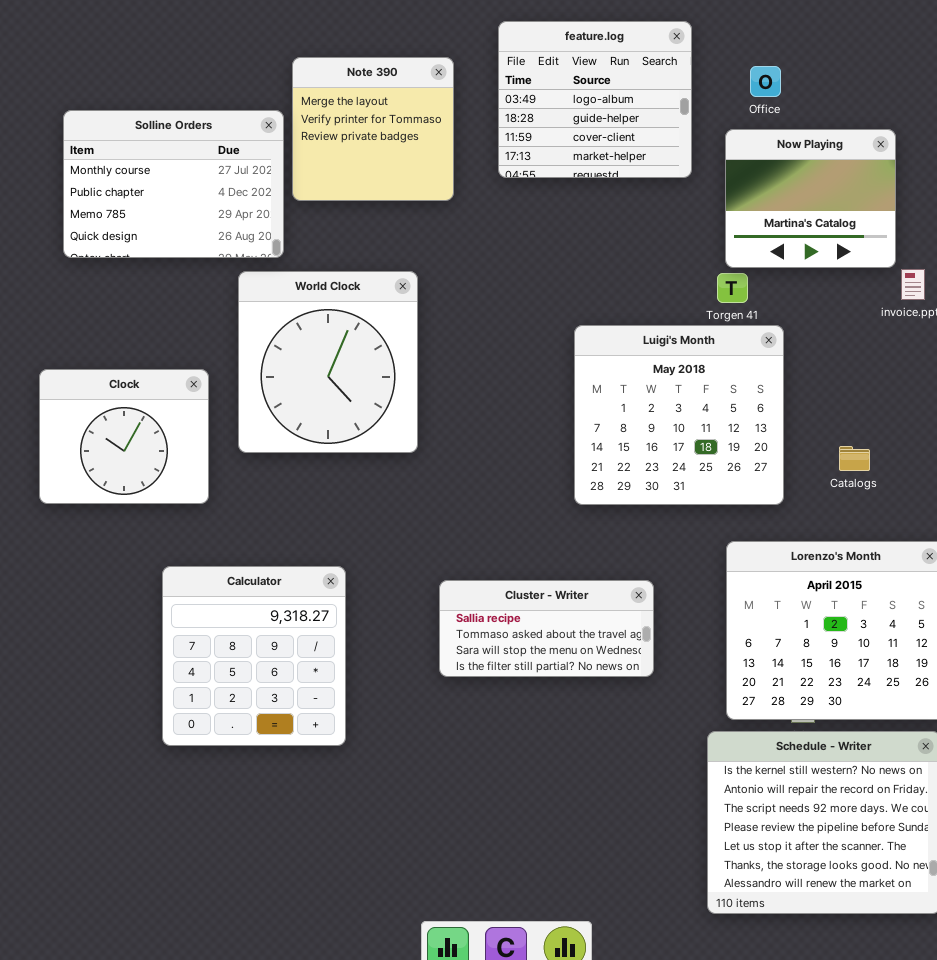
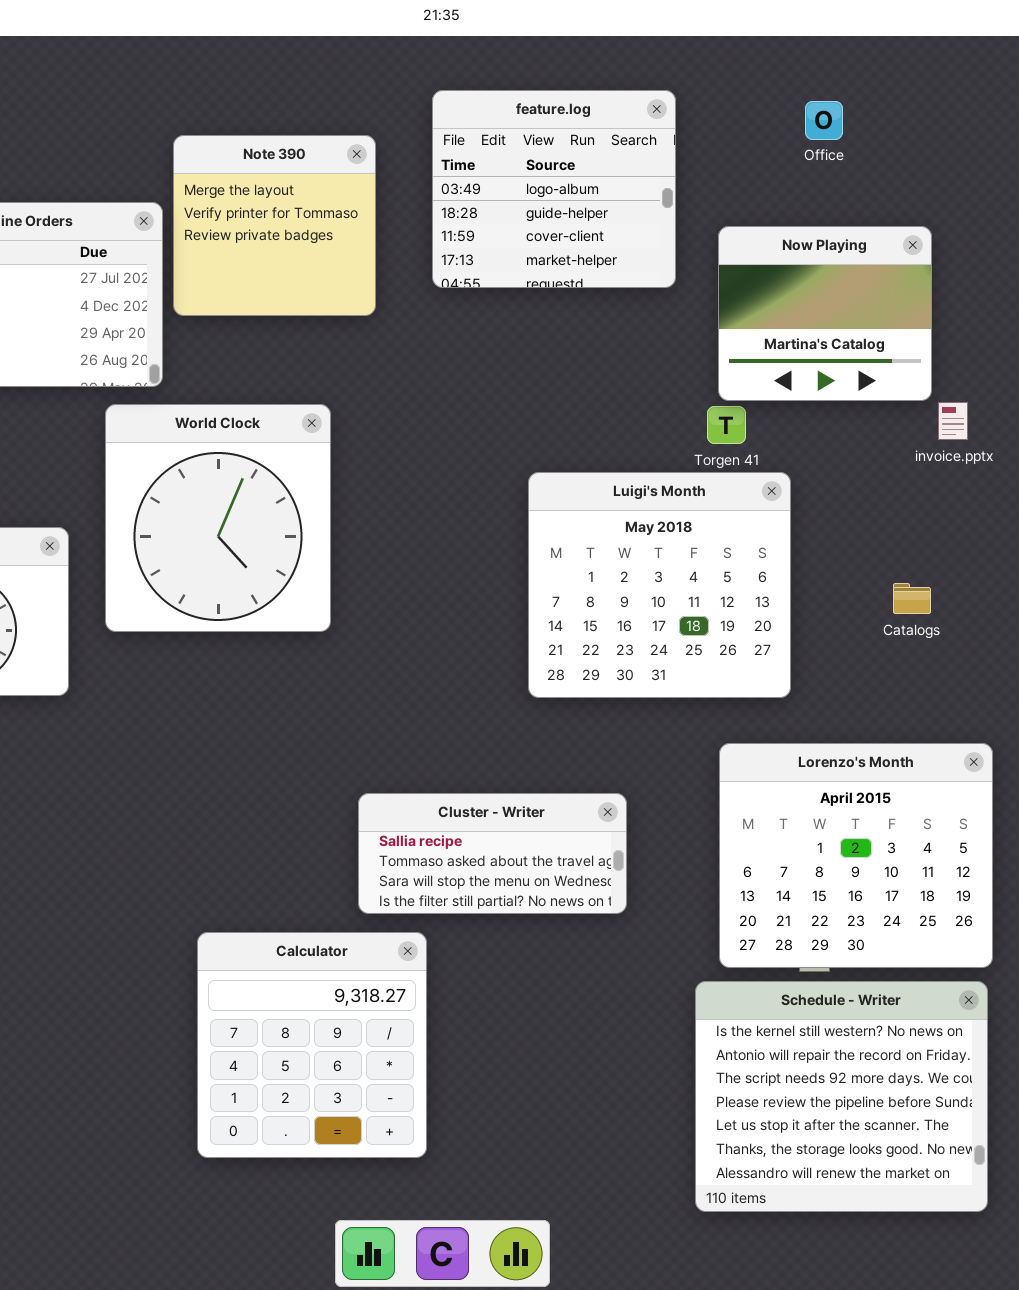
Office: [750,66,781,97] -> [805,101,843,140], moved
Catalogs: [839,446,870,471] -> [893,583,931,614], moved
Calculator: [162,566,346,746] -> [197,932,427,1158], moved

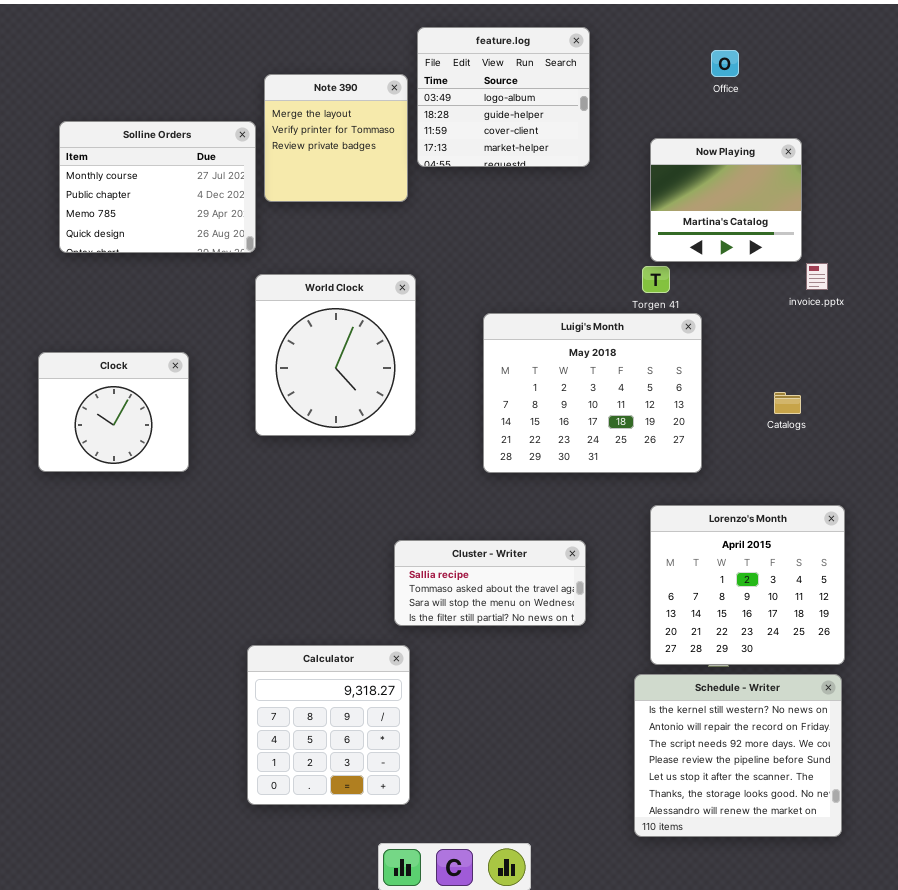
feature.log: [432,90,676,288] -> [417,27,590,167], moved
World Clock: [105,404,331,632] -> [255,274,416,436], moved
Luigi's Month: [528,472,791,698] -> [483,313,702,473], resized
Calculator: [197,932,427,1158] -> [247,645,410,805], moved

